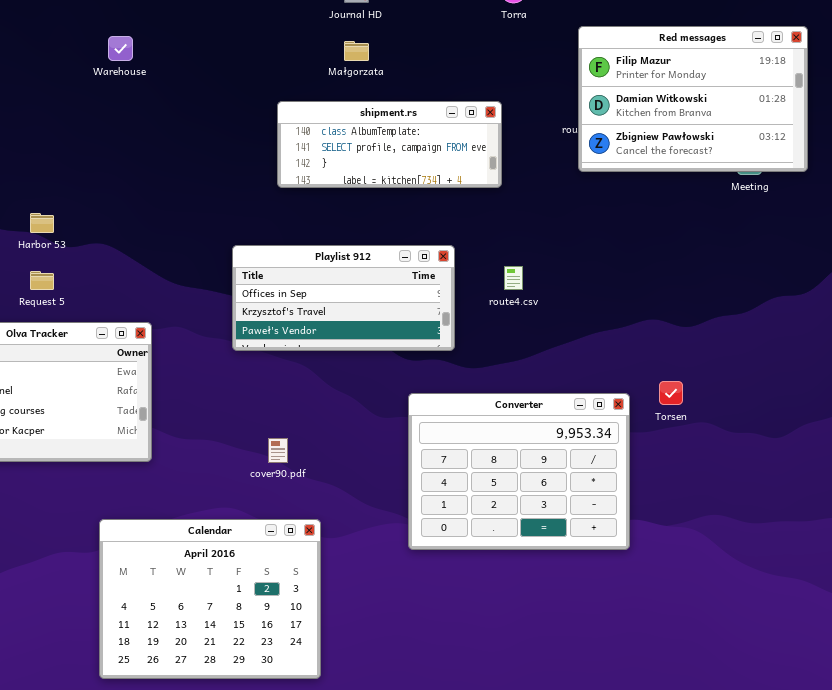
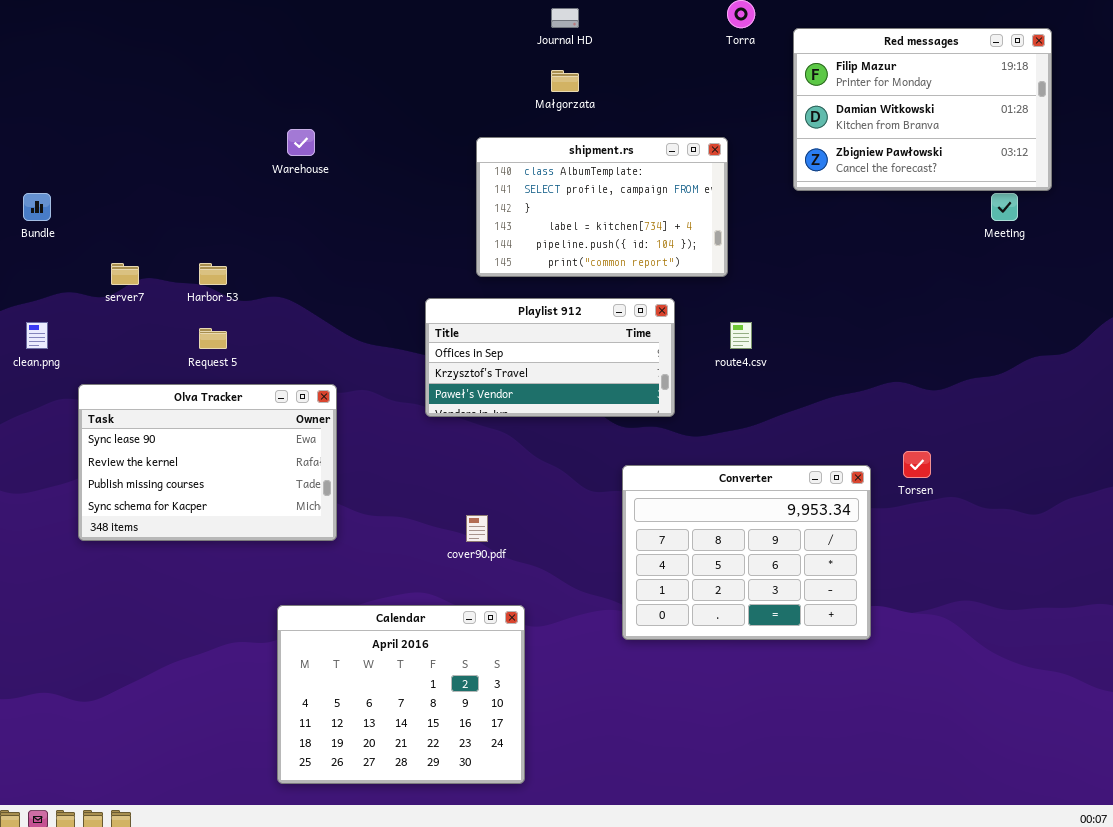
Red messages: [578,26,808,172] -> [793,28,1052,191], moved
Warehouse: [108,36,133,61] -> [287,129,315,156], moved
shipment.rs: [277,101,502,188] -> [476,137,728,277], resized

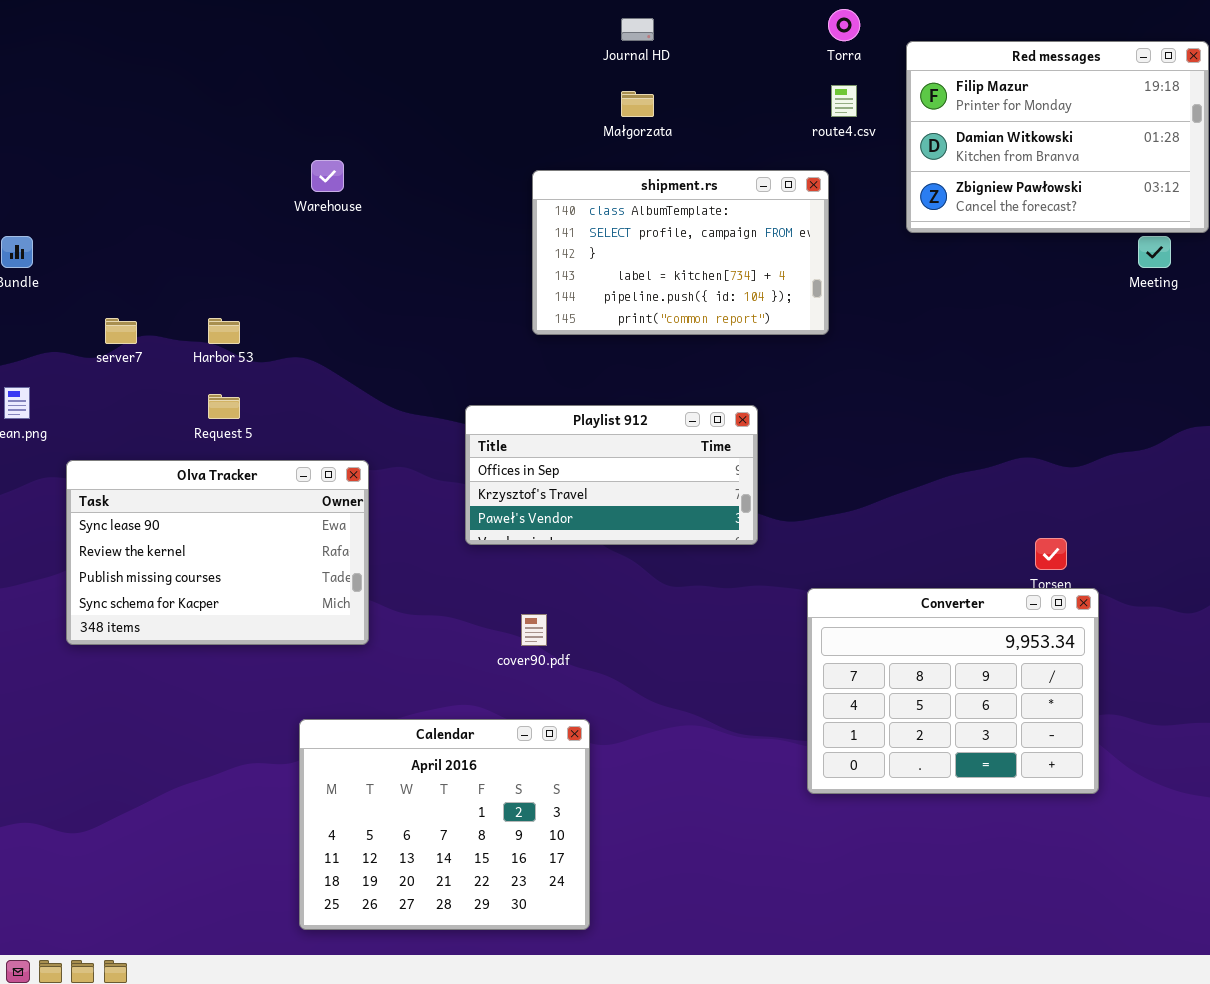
Playlist 912: [425,298,675,417] -> [465,405,758,545], moved
route4.csv: [730,322,752,349] -> [831,85,857,117], moved
Converter: [622,465,871,640] -> [807,588,1099,794], moved

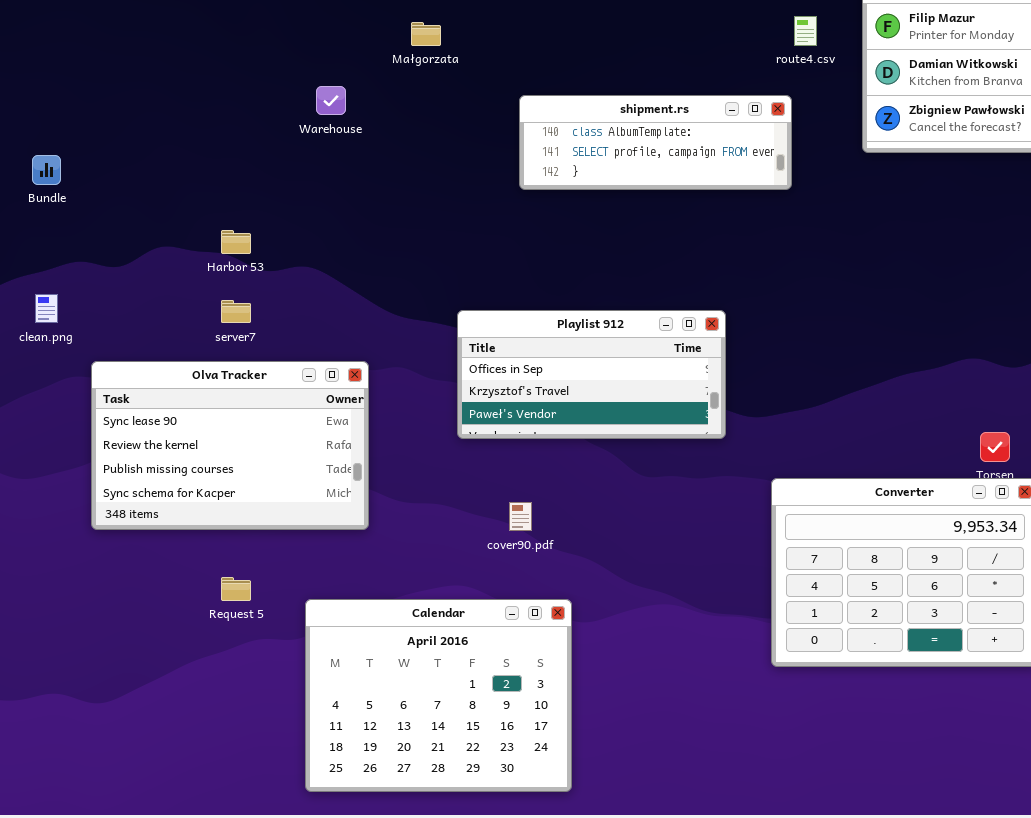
Małgorzata: [621,91,654,117] -> [411,22,441,46], moved
shipment.rs: [532,170,829,335] -> [519,95,792,190], resized
server7: [105,318,137,344] -> [221,300,251,323], moved
Request 5: [208,394,240,419] -> [221,577,251,601], moved

